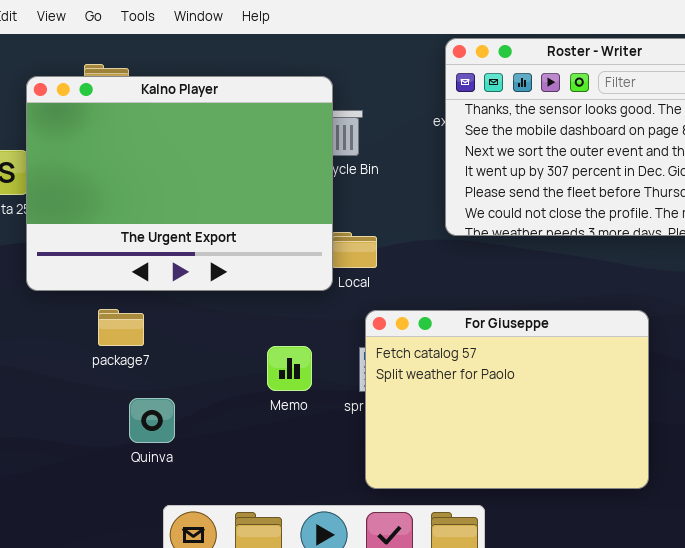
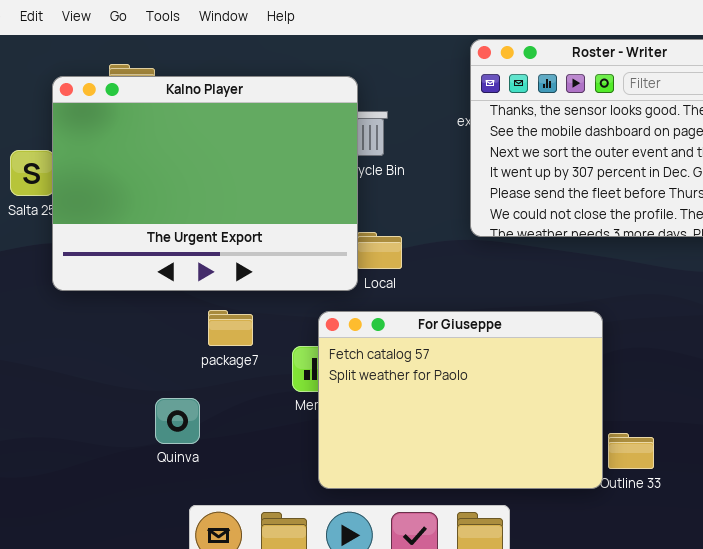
package7: [98,309,144,346] -> [208,310,253,346], moved
For Giuseppe: [365,310,649,489] -> [318,311,603,489], moved

